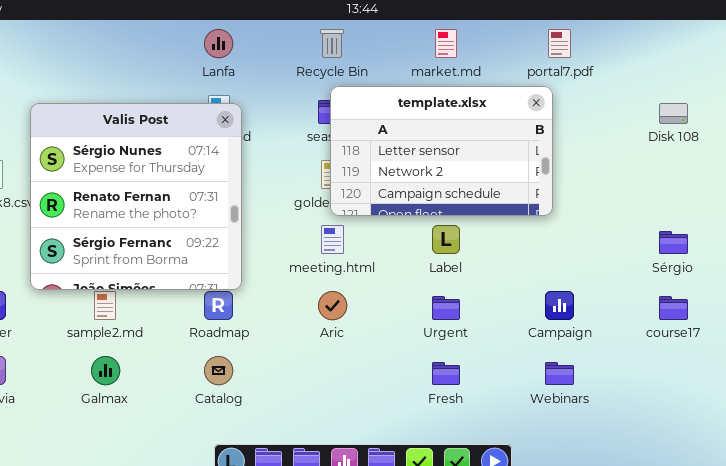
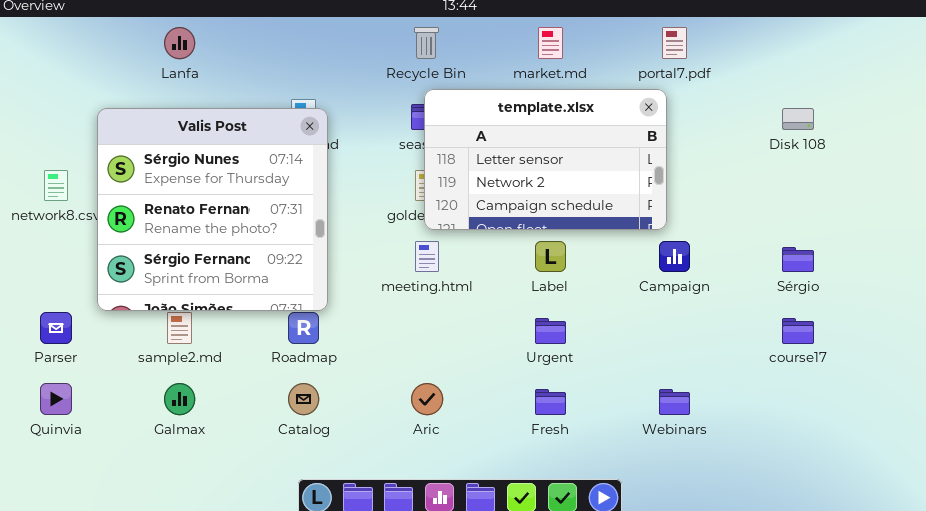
Lanfa: [204,29,233,58] -> [164,27,195,59], moved
Aric: [318,291,347,320] -> [411,383,443,415], moved
Campaign: [545,291,574,320] -> [659,241,690,272], moved

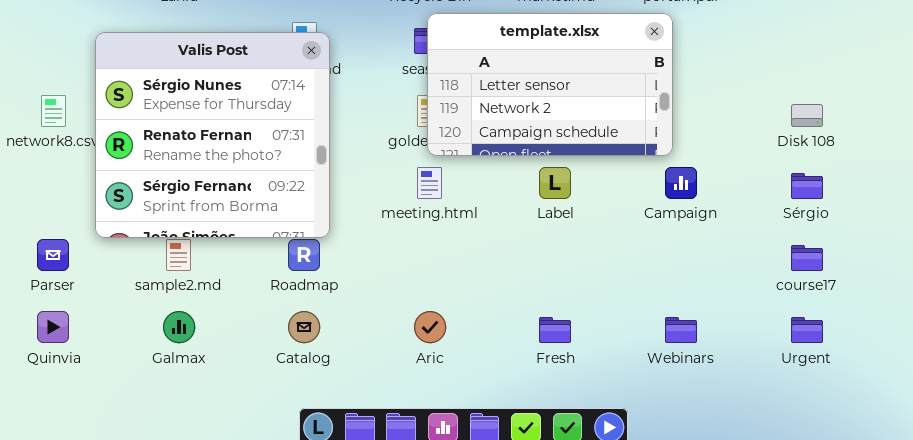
Disk 108: [782,108,814,130] -> [791,104,823,127], moved
Urgent: [535,318,566,344] -> [791,317,823,343], moved

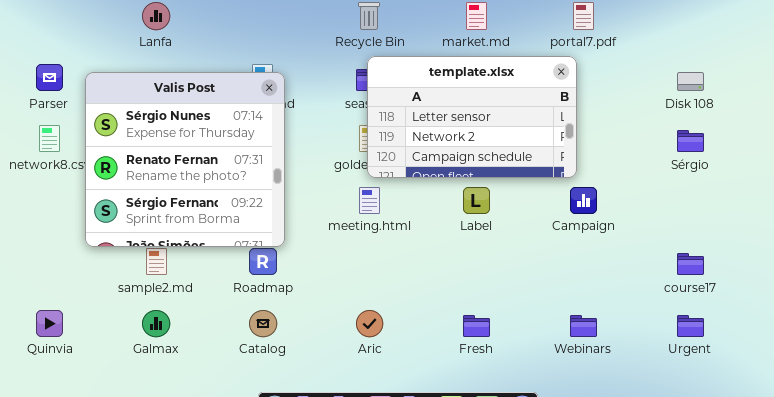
Disk 108: [791,104,823,127] -> [677,72,704,91], moved
Sérgio: [791,173,823,199] -> [677,130,704,152], moved
Parser: [37,239,69,271] -> [36,64,63,91], moved

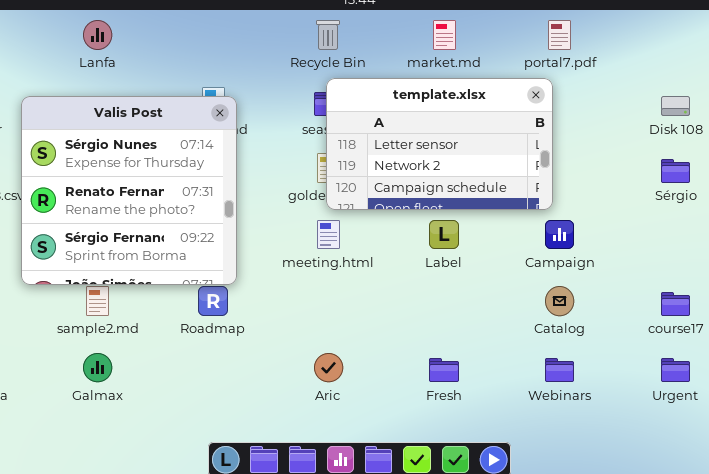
Catalog: [249,310,277,337] -> [545,286,574,316], moved

